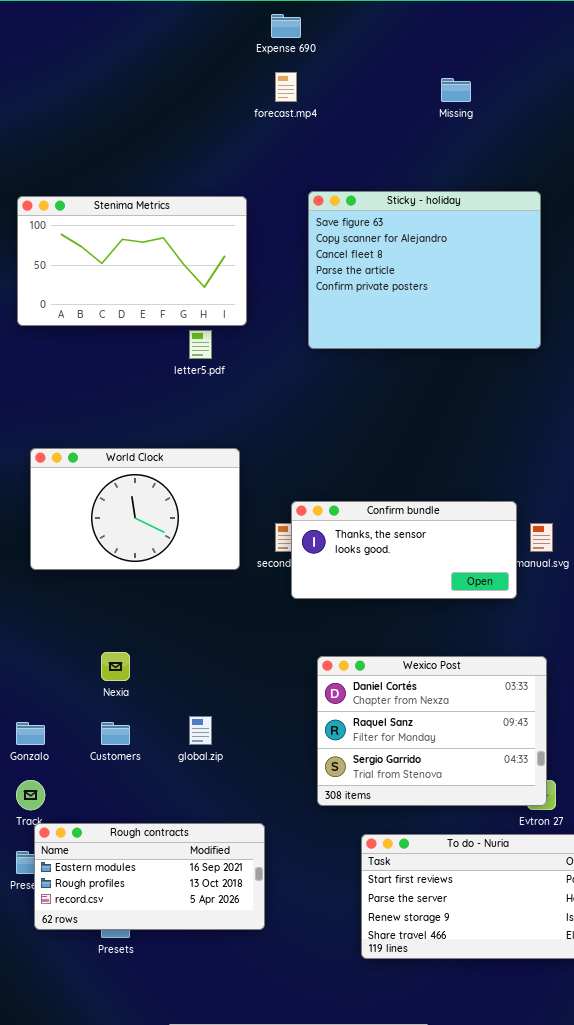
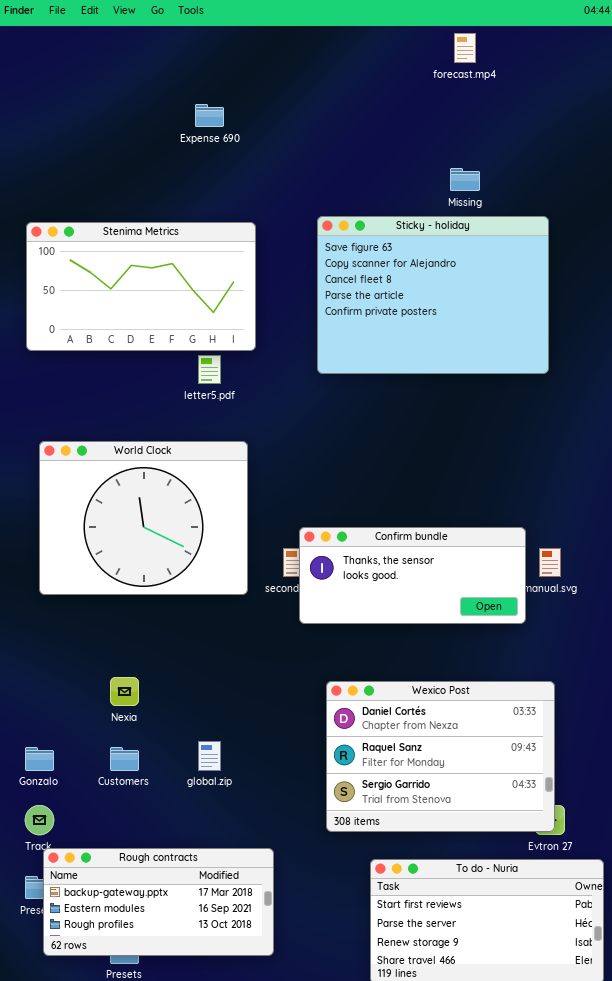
Expense 690: [271,14,301,38] -> [195,104,224,127], moved
forecast.mp4: [275,72,297,102] -> [454,33,476,63], moved
Missing: [441,78,471,102] -> [450,168,480,191], moved
World Clock: [30,448,240,570] -> [39,441,248,595], resized
Rough contracts: [34,823,265,930] -> [43,848,274,956], scrolled up 1 row

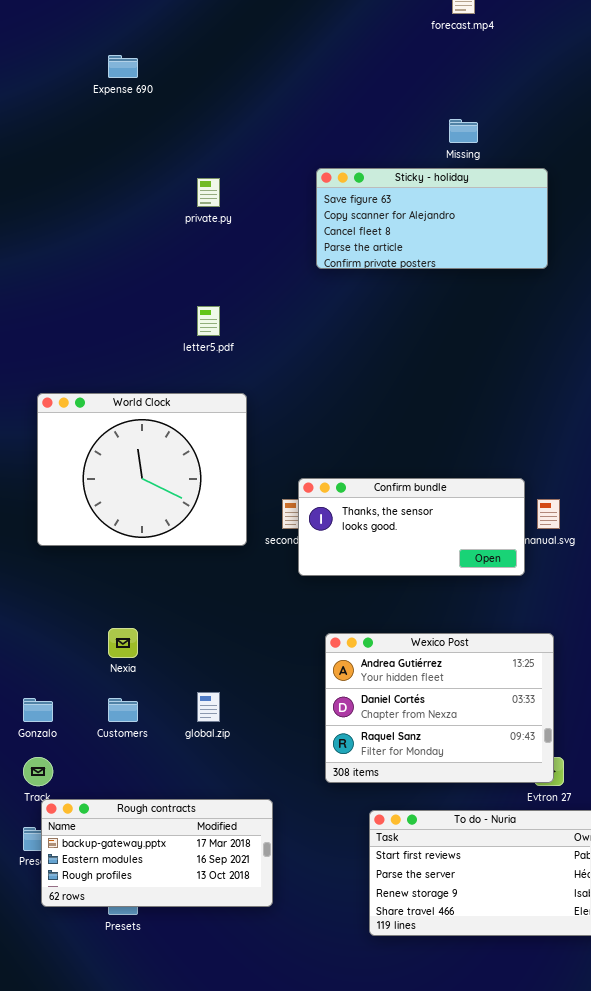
Expense 690: [195,104,224,127] -> [108,55,138,78], moved
Sticky - holiday: [317,216,549,374] -> [316,168,548,269], resized
Stenima Metrics: [26,222,256,351] -> none, closed
Wexico Post: [326,681,555,832] -> [325,633,554,783], scrolled up 1 row

